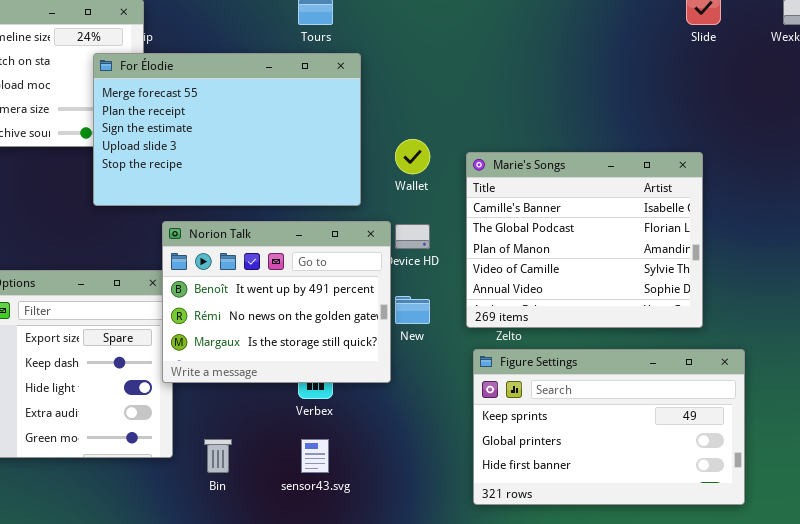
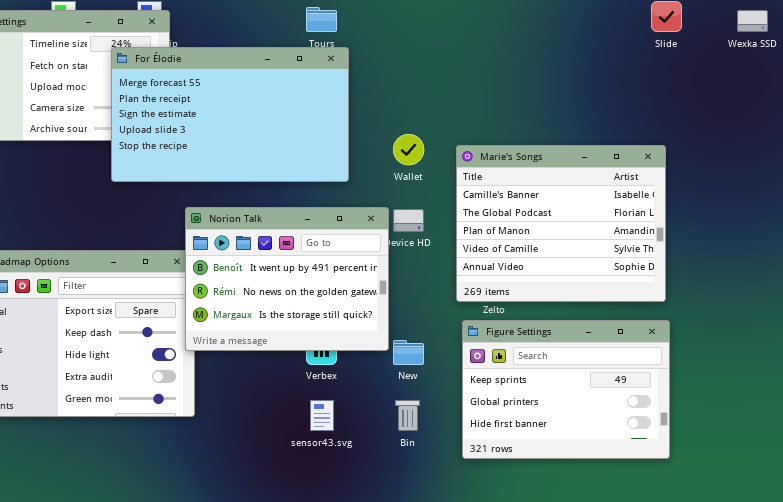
For Élodie: [93,53,361,206] -> [111,47,349,182], moved
New: [395,296,430,324] -> [393,340,424,365], moved
Figure Settings: [473,349,745,505] -> [462,320,670,459], resized
Bin: [204,439,232,473] -> [395,400,420,431], moved

